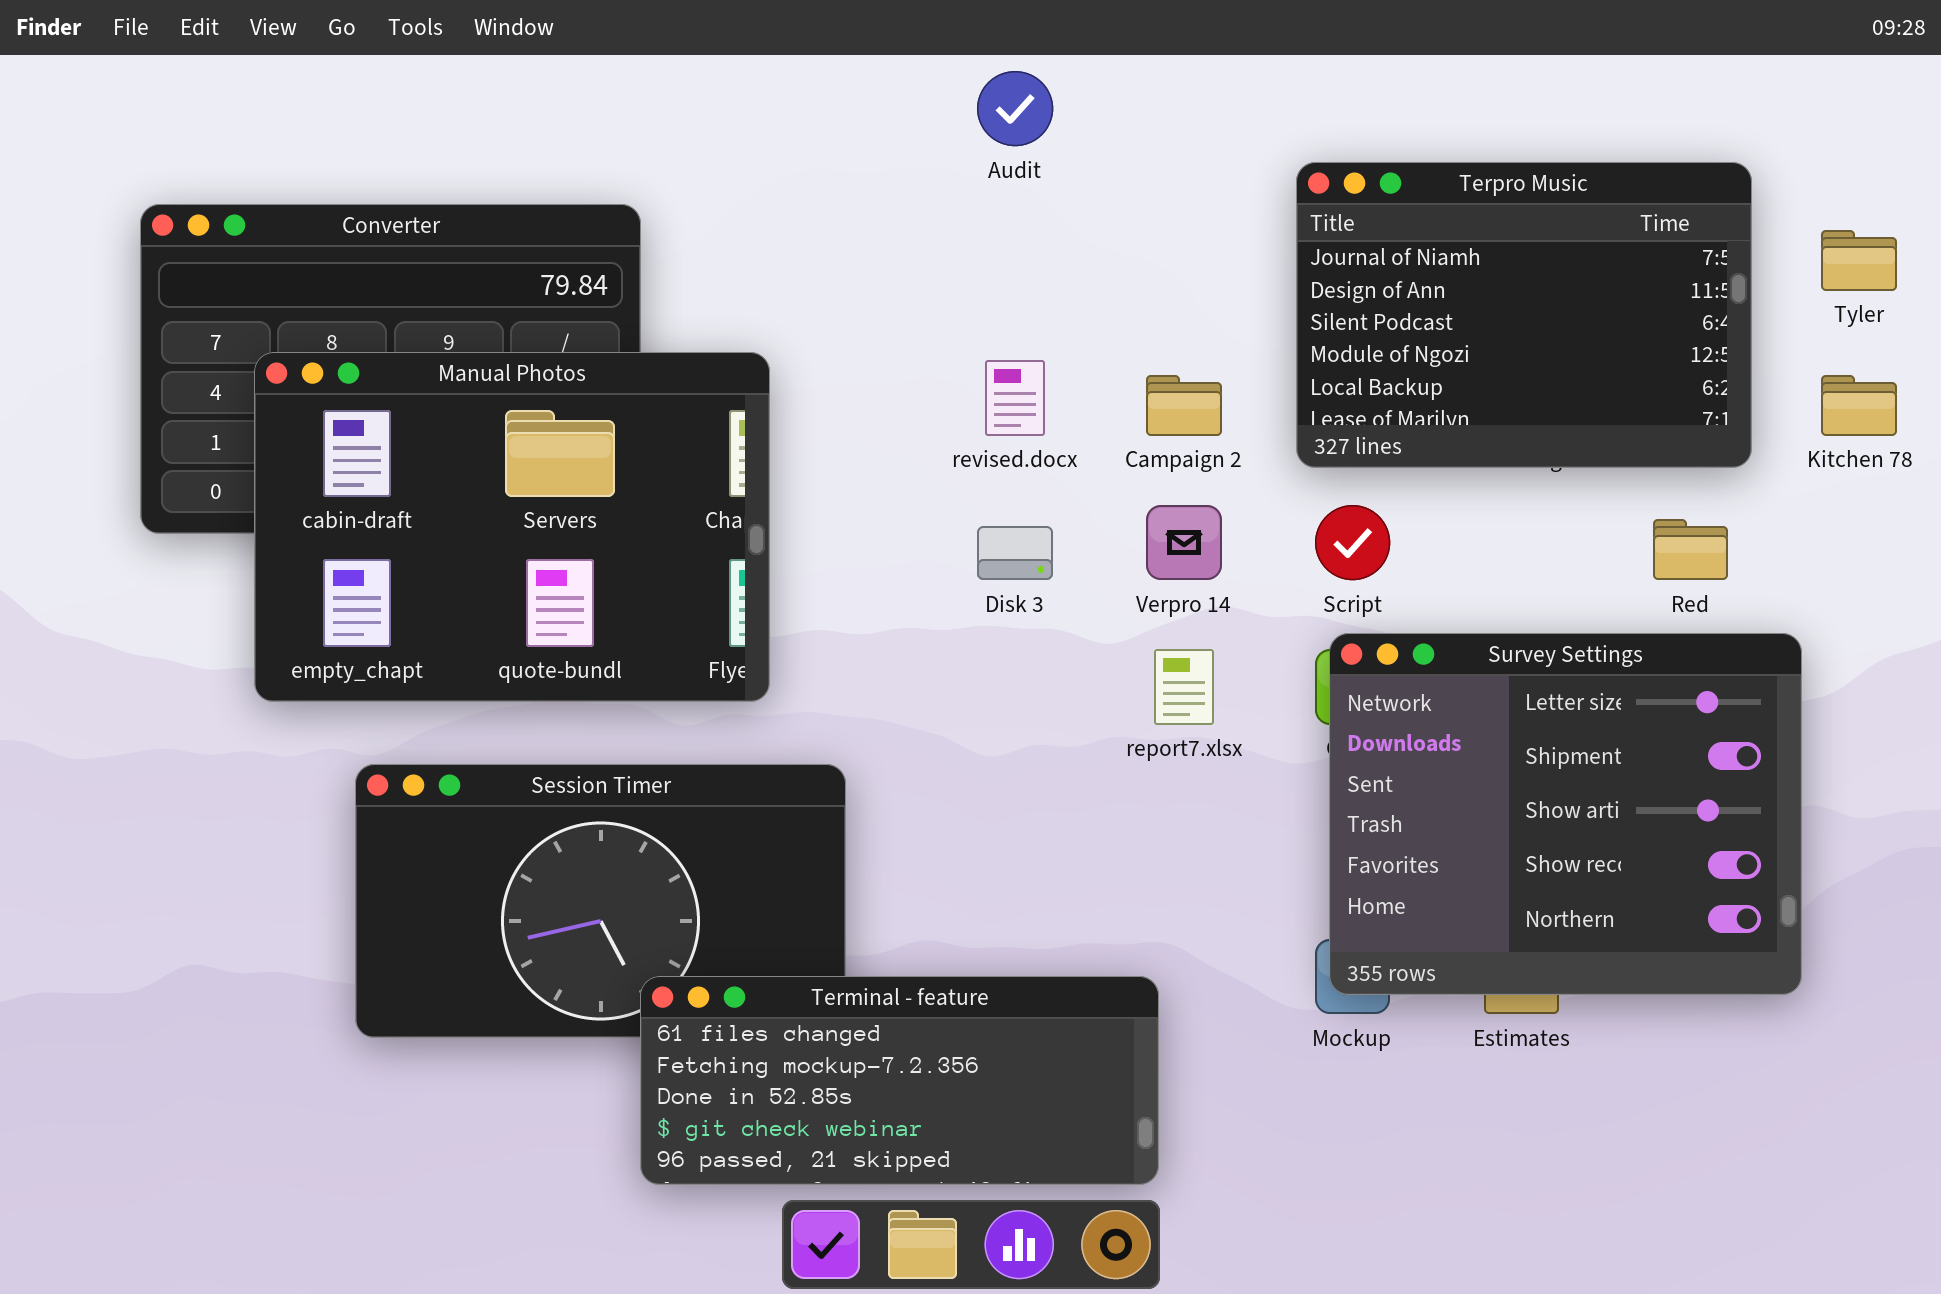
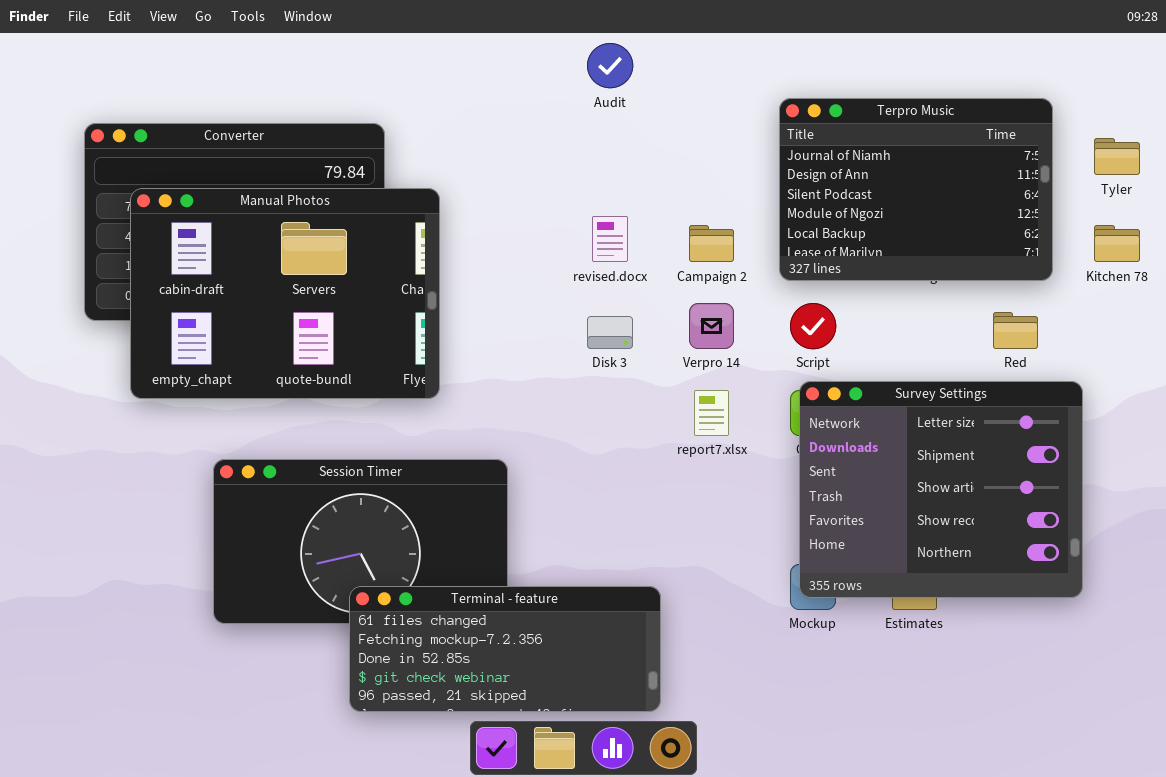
Manual Photos: [254,352,770,702] -> [130,188,440,399], moved
Terminal - feature: [640,976,1159,1185] -> [349,586,661,712], moved

